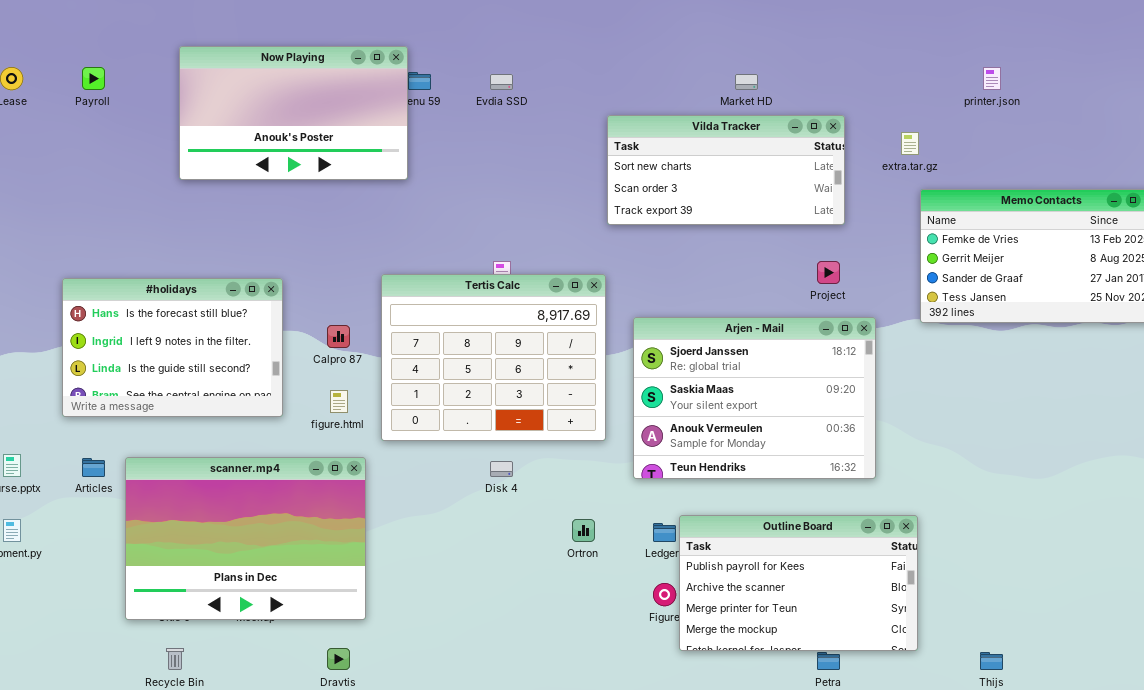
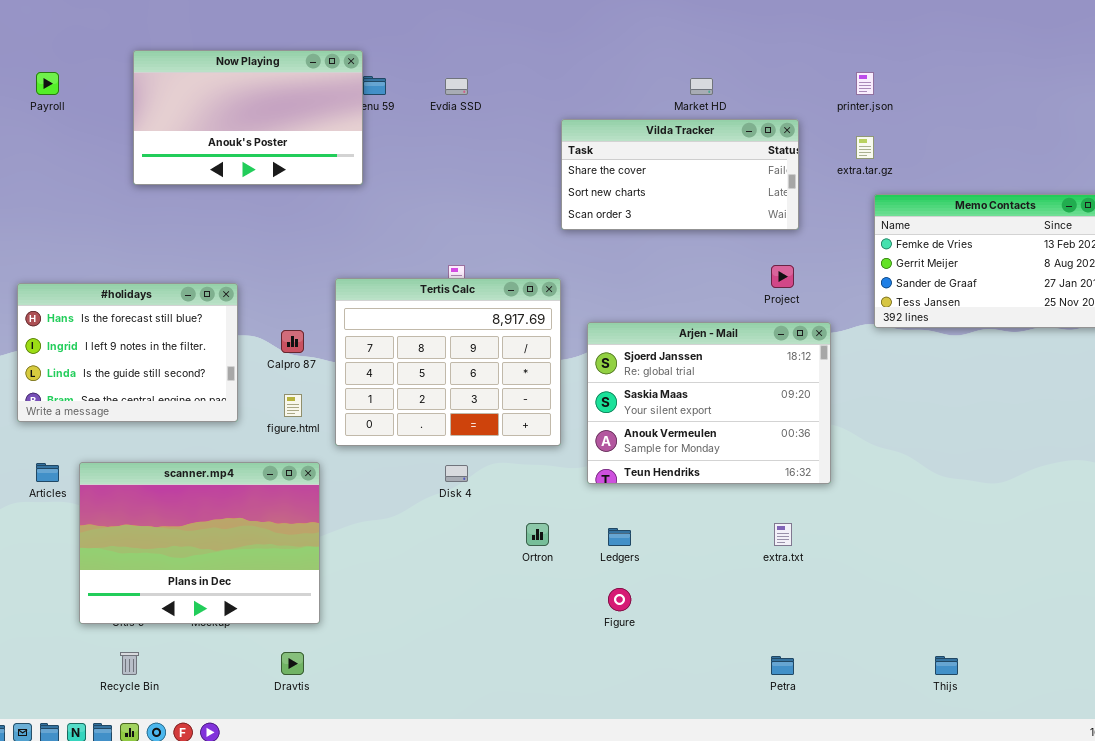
printer.json: [983,67,1001,90] -> [856,72,874,95], moved
Vilda Tracker: [607,115,845,225] -> [561,119,799,230], scrolled up 1 row
Outline Board: [679,515,918,651] -> none, closed

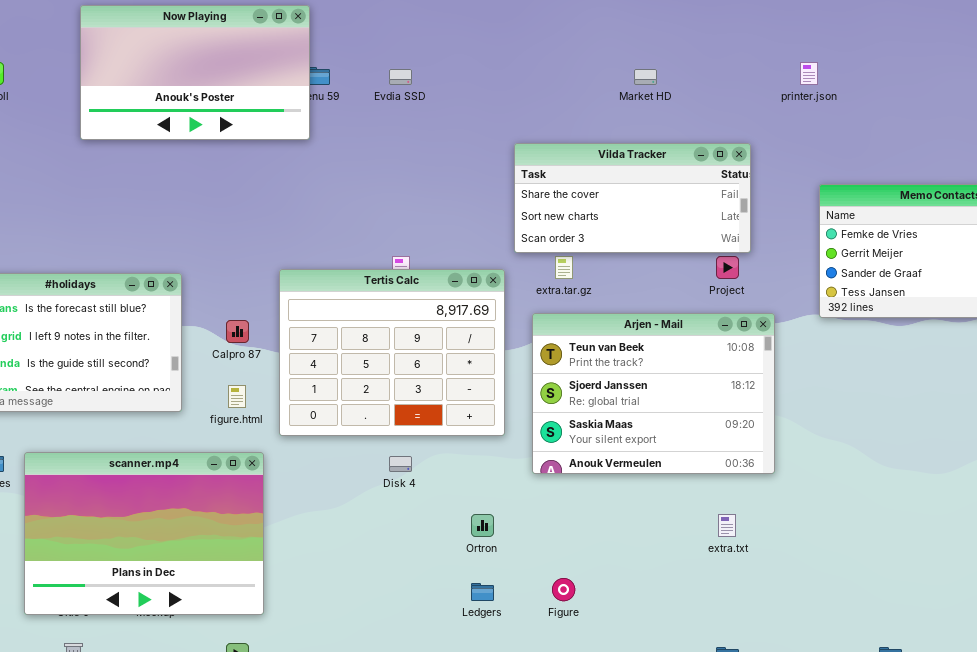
Now Playing: [133,50,363,185] -> [80,5,310,140], moved
Vilda Tracker: [561,119,799,230] -> [514,143,751,253], moved
extra.tar.gz: [856,136,874,159] -> [555,256,573,279], moved
Arjen - Mail: [587,322,831,484] -> [532,313,775,474], scrolled up 1 row
Ledgers: [608,528,631,546] -> [471,583,494,601], moved

